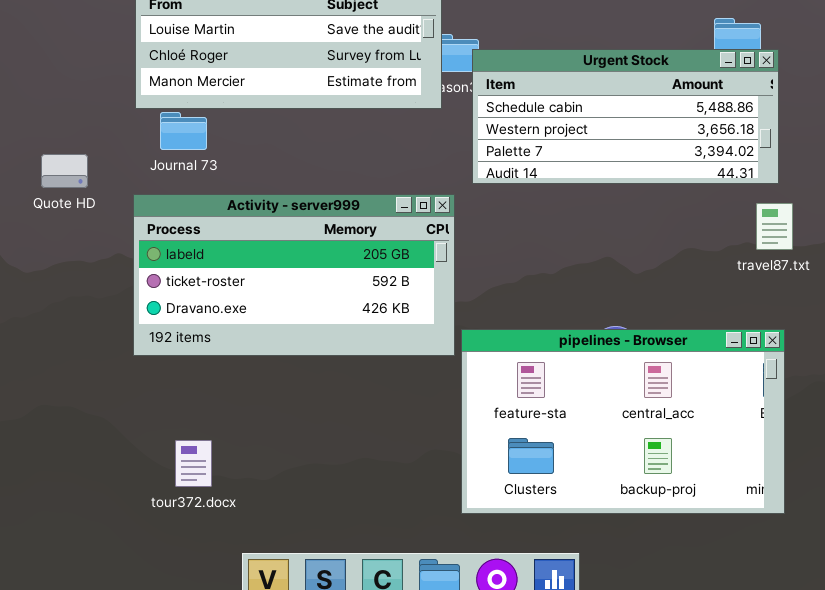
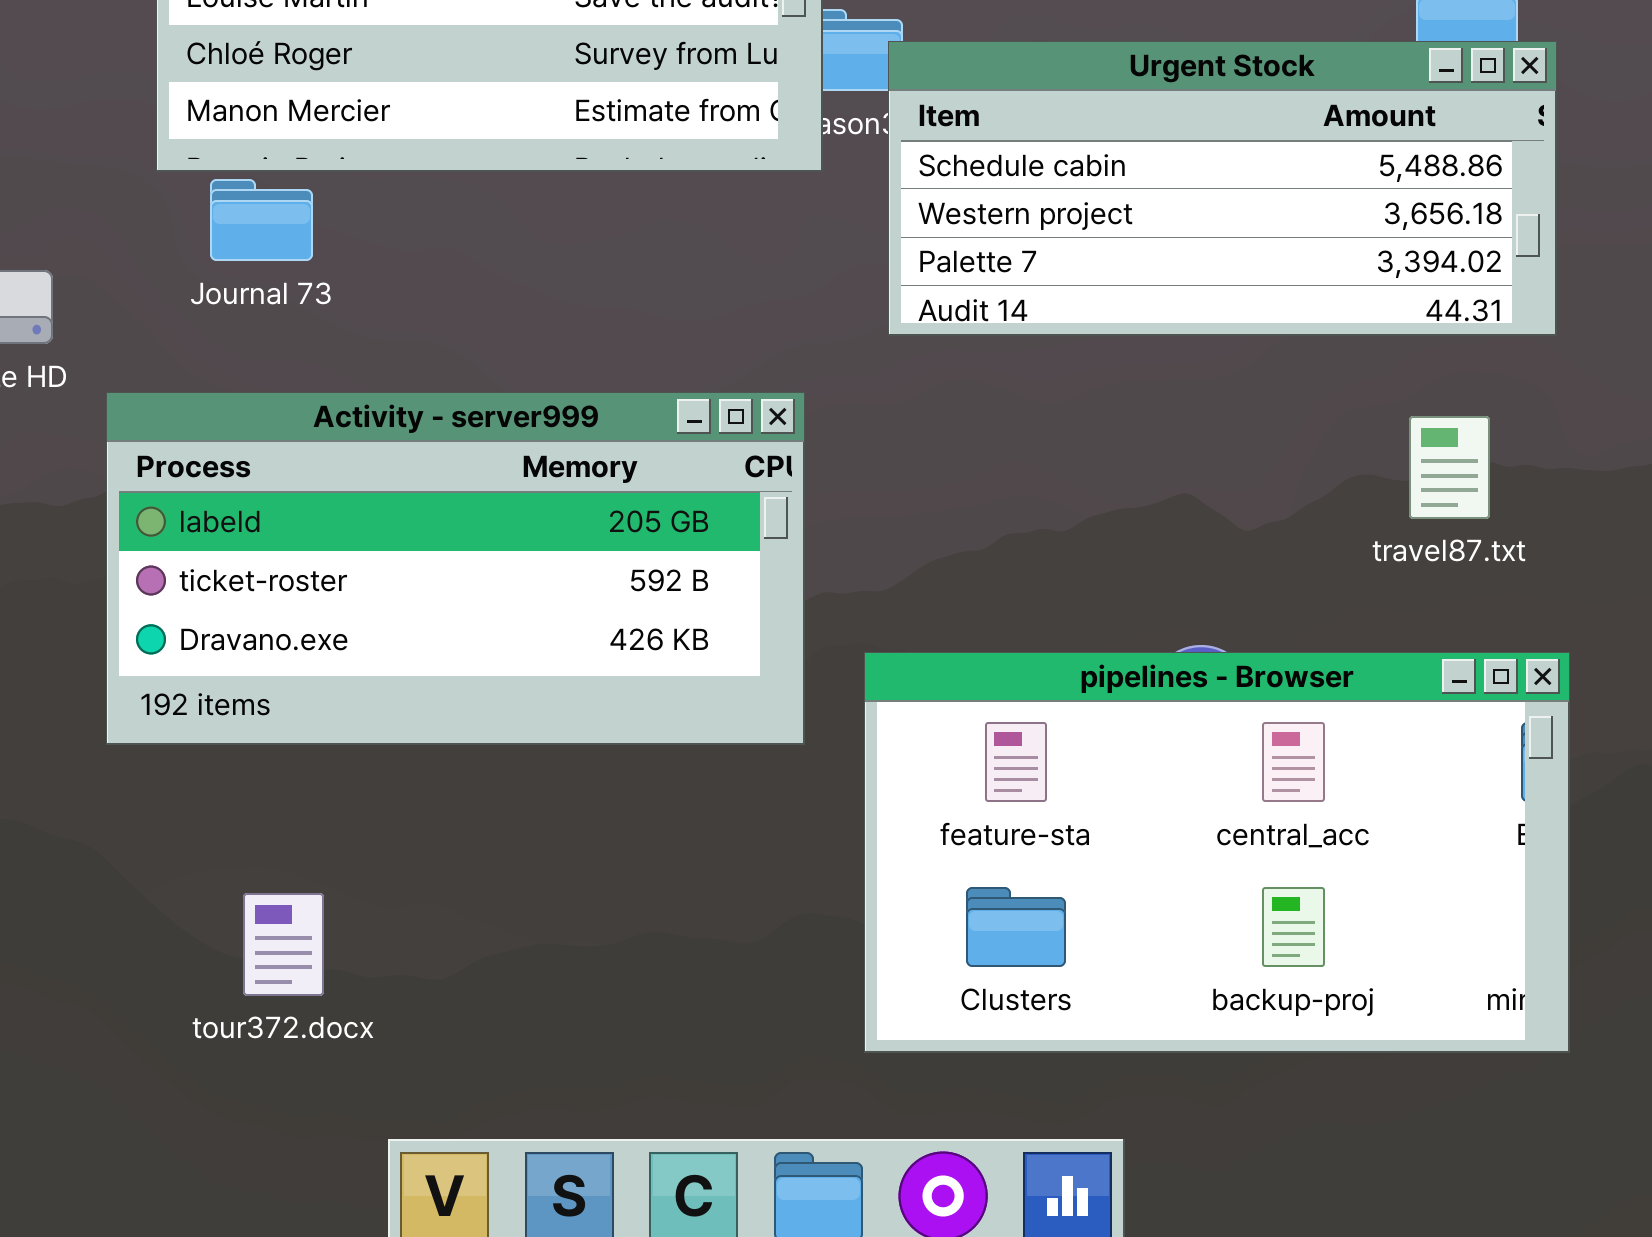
Activity - server999: [133,194,455,356] -> [106,392,805,745], moved
travel87.txt: [756,203,793,250] -> [1409,416,1490,519], moved

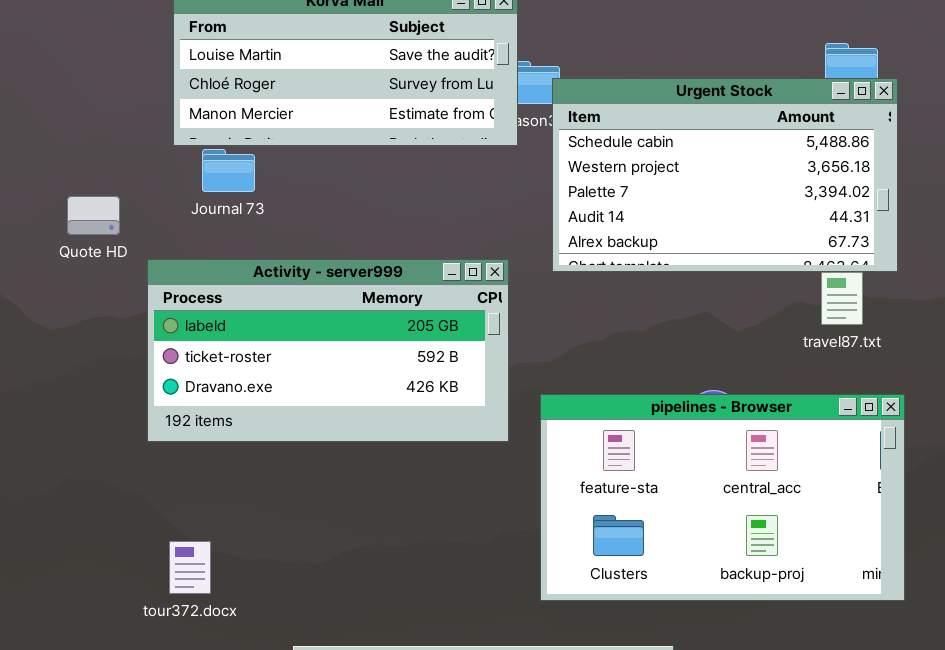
Urgent Stock: [888,41,1557,336] -> [552,78,898,272], resized
tour372.docx: [243,893,324,996] -> [169,541,211,594], moved

